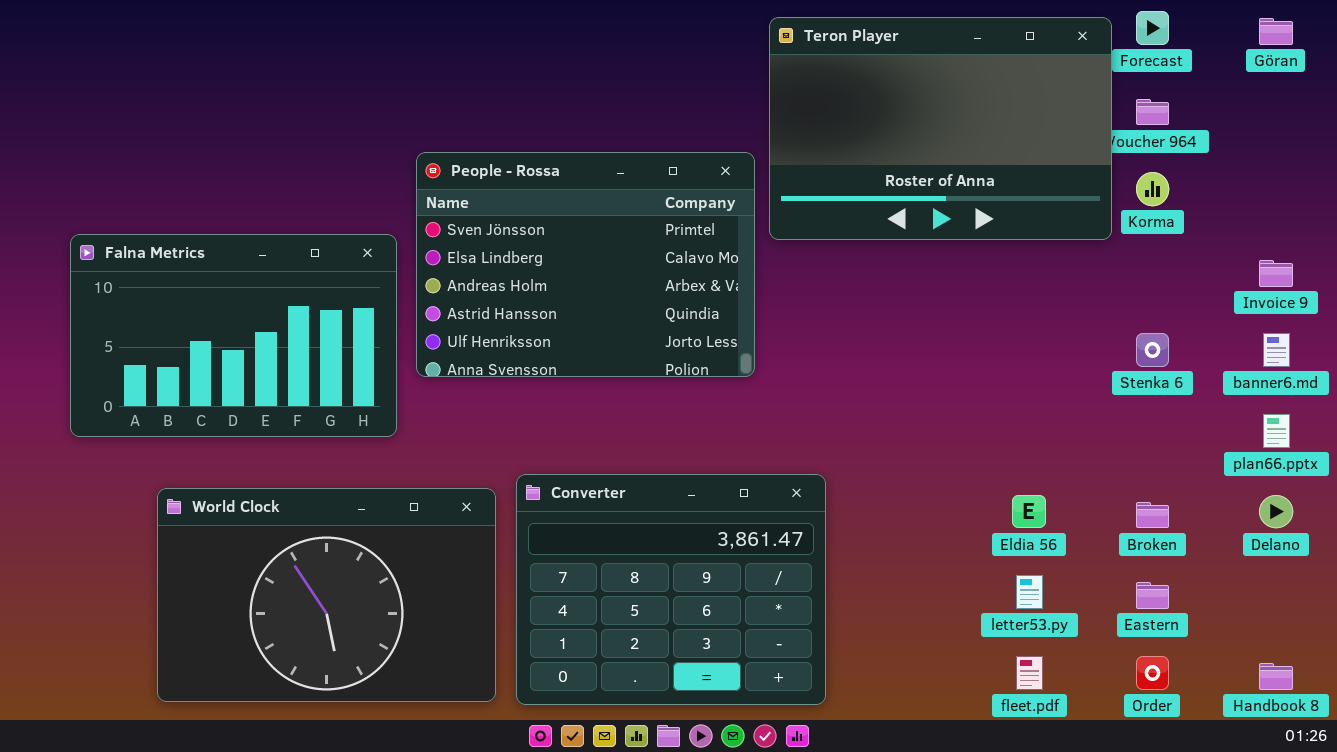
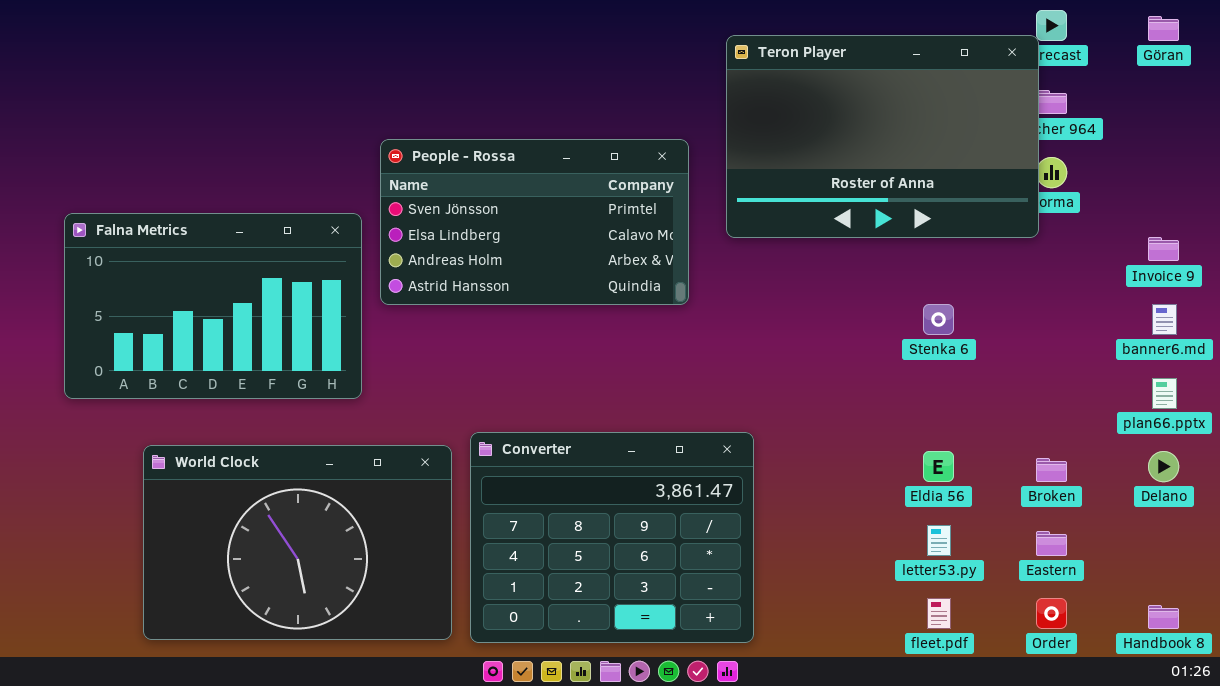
Teron Player: [769,17,1112,240] -> [726,35,1039,238], moved
People - Rossa: [416,152,755,377] -> [380,139,689,305], resized
Stenka 6: [1136,333,1169,367] -> [923,304,954,335], moved

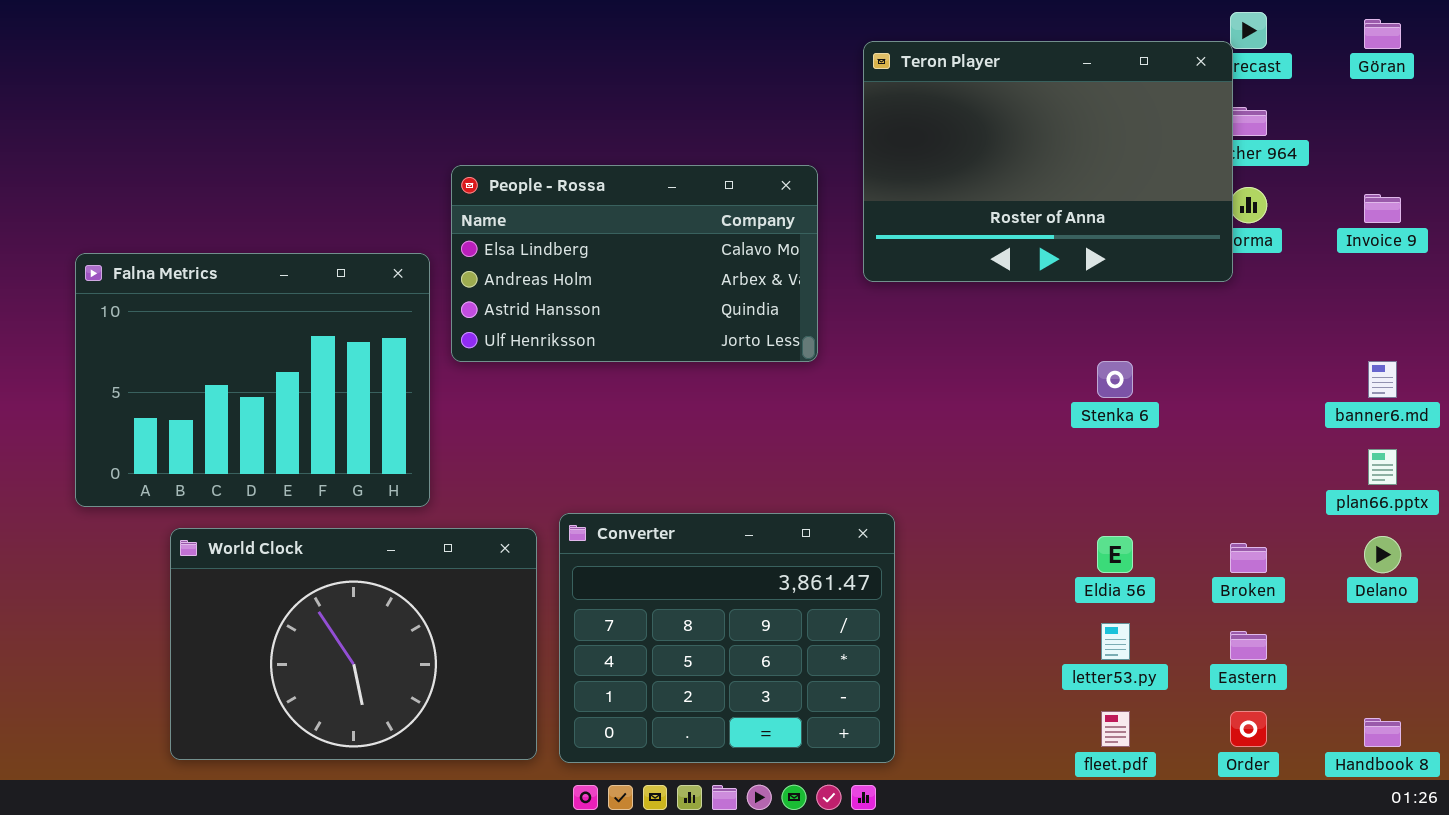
People - Rossa: [380,139,689,305] -> [451,165,818,362], scrolled down 1 row
Falna Metrics: [64,213,362,399] -> [75,253,430,507], resized
Invoice 9: [1148,237,1179,261] -> [1364,194,1401,223], moved

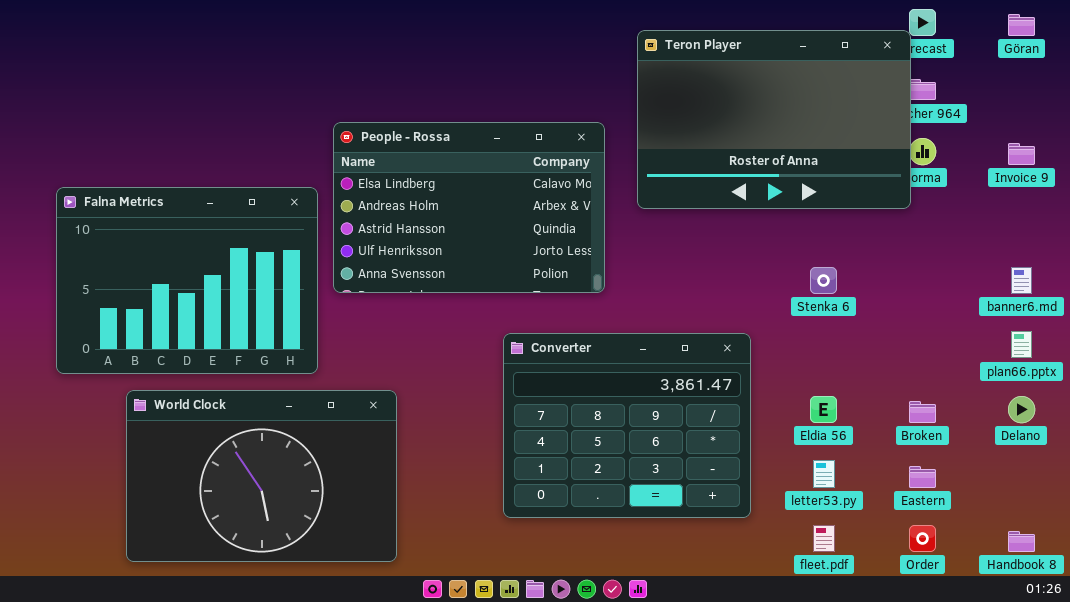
People - Rossa: [451,165,818,362] -> [333,122,605,293], resized
Converter: [559,513,895,763] -> [503,333,751,518], moved

